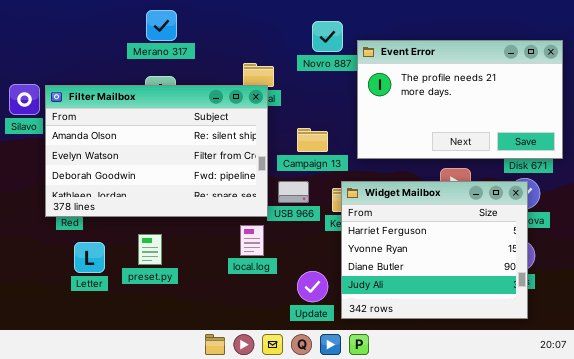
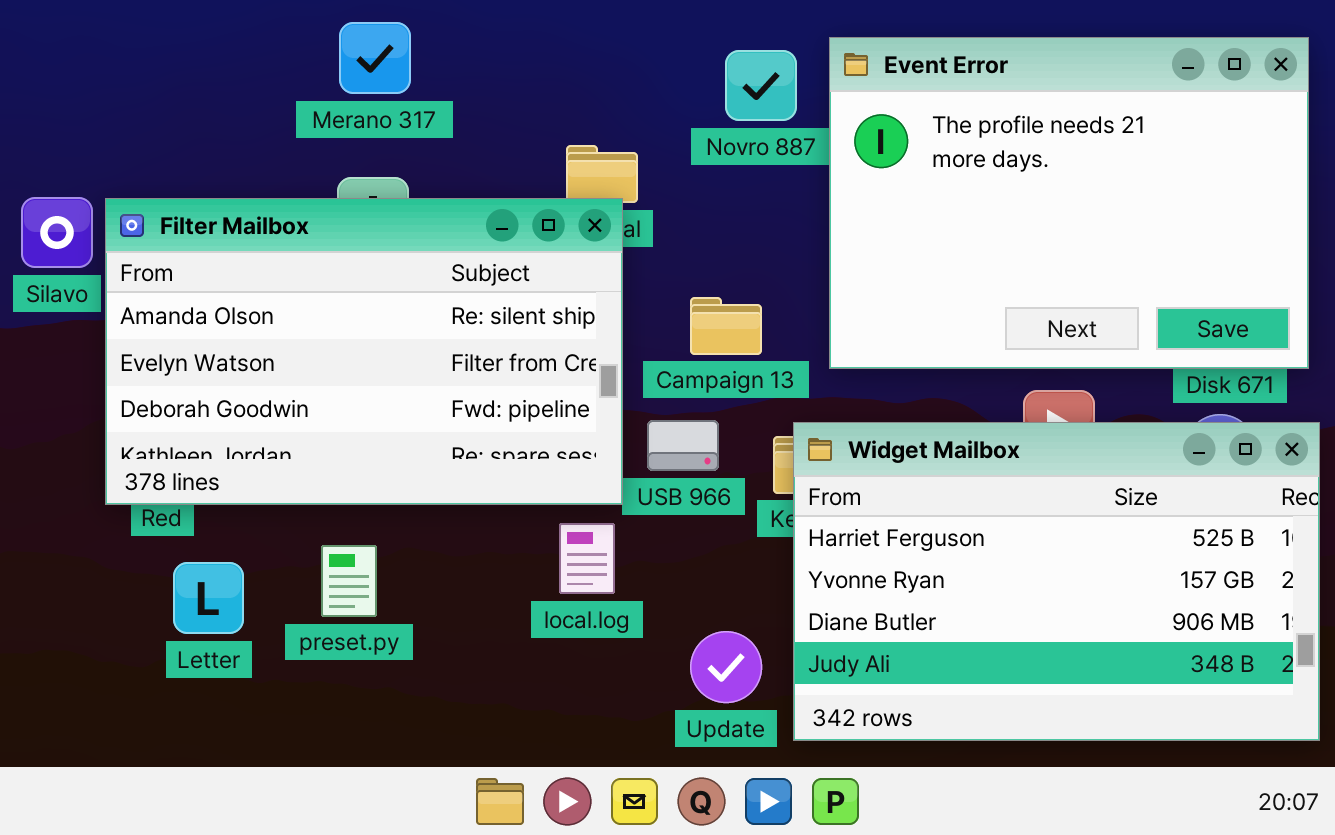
Event Error: [357,40,563,159] -> [829,37,1309,369], resized
Widget Mailbox: [341,181,528,319] -> [793,422,1320,741], resized

